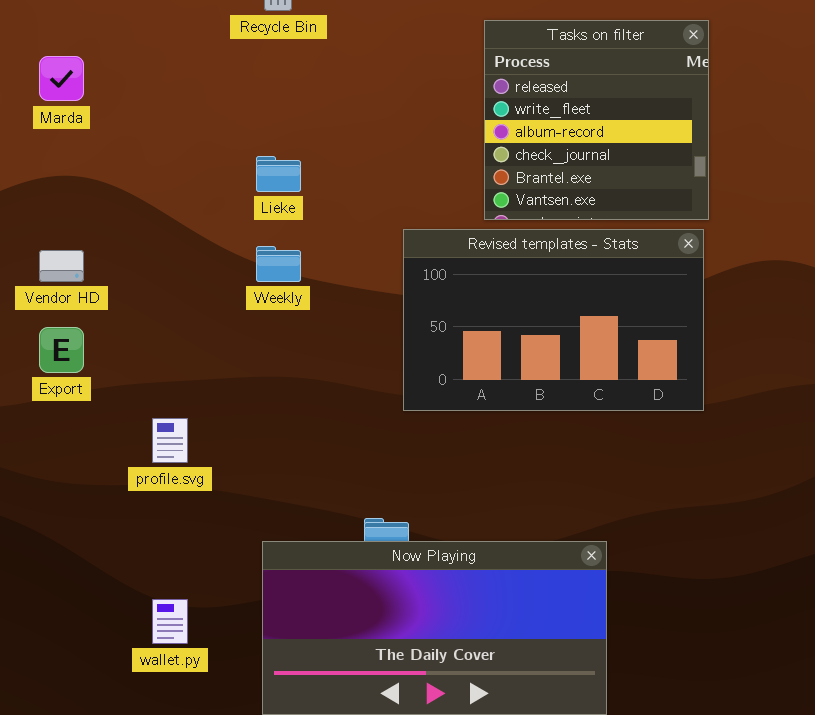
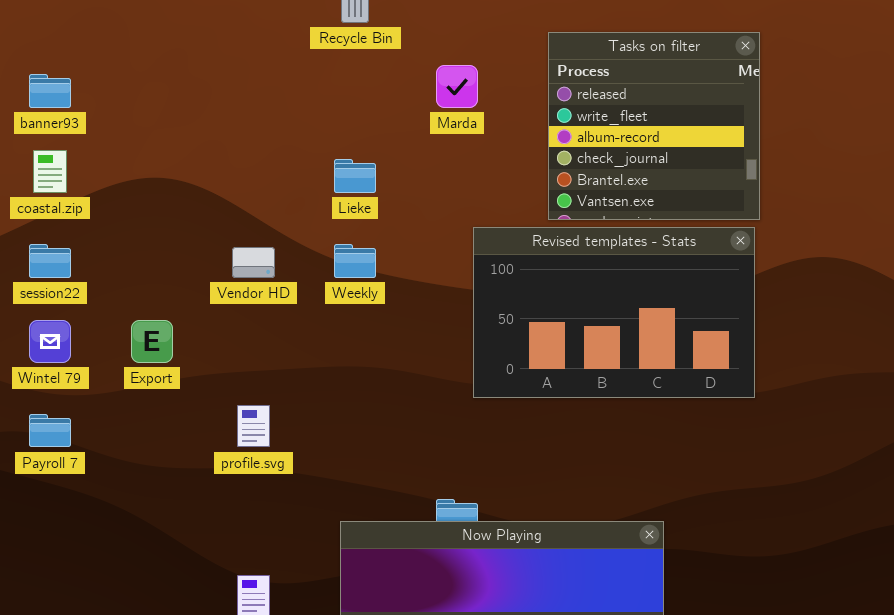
Marda: [39,56,84,101] -> [436,65,478,108], moved
Vendor HD: [39,250,84,282] -> [232,247,275,278], moved

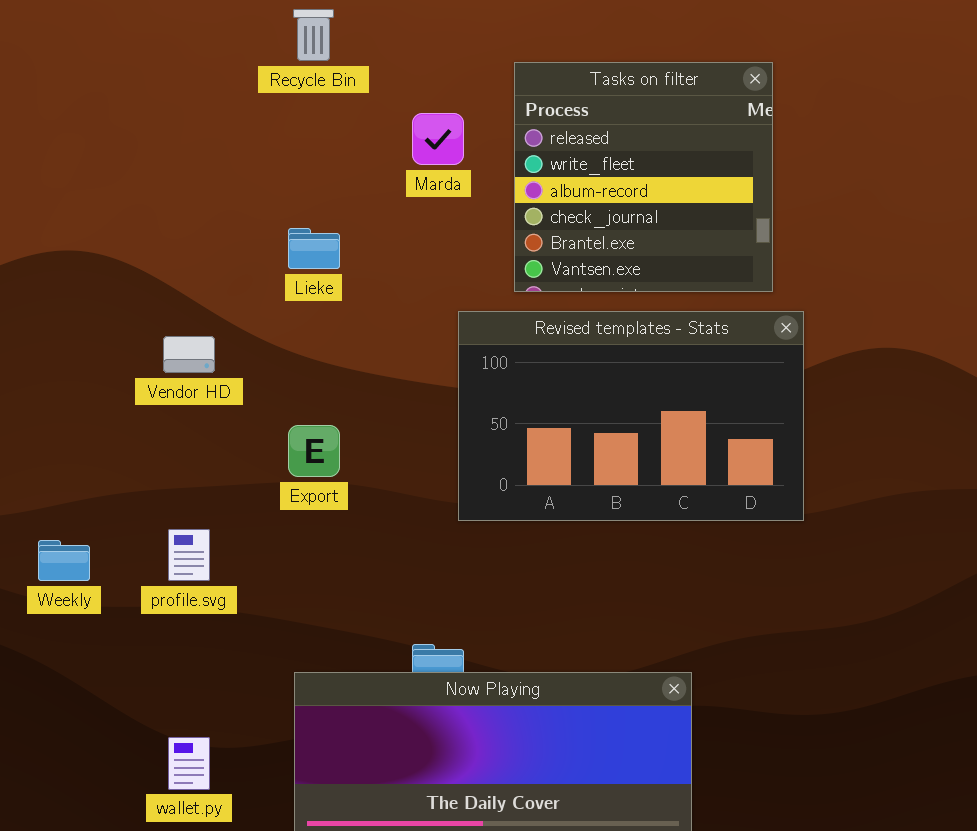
Tasks on filter: [548,32,760,220] -> [514,62,773,292], moved
Weekly: [334,244,376,278] -> [38,540,90,581], moved
Export: [131,320,173,363] -> [288,425,340,477], moved

